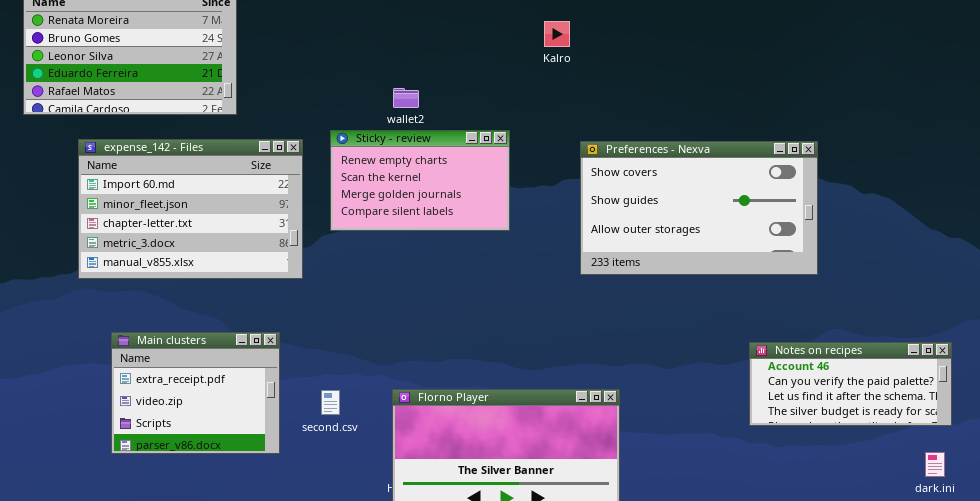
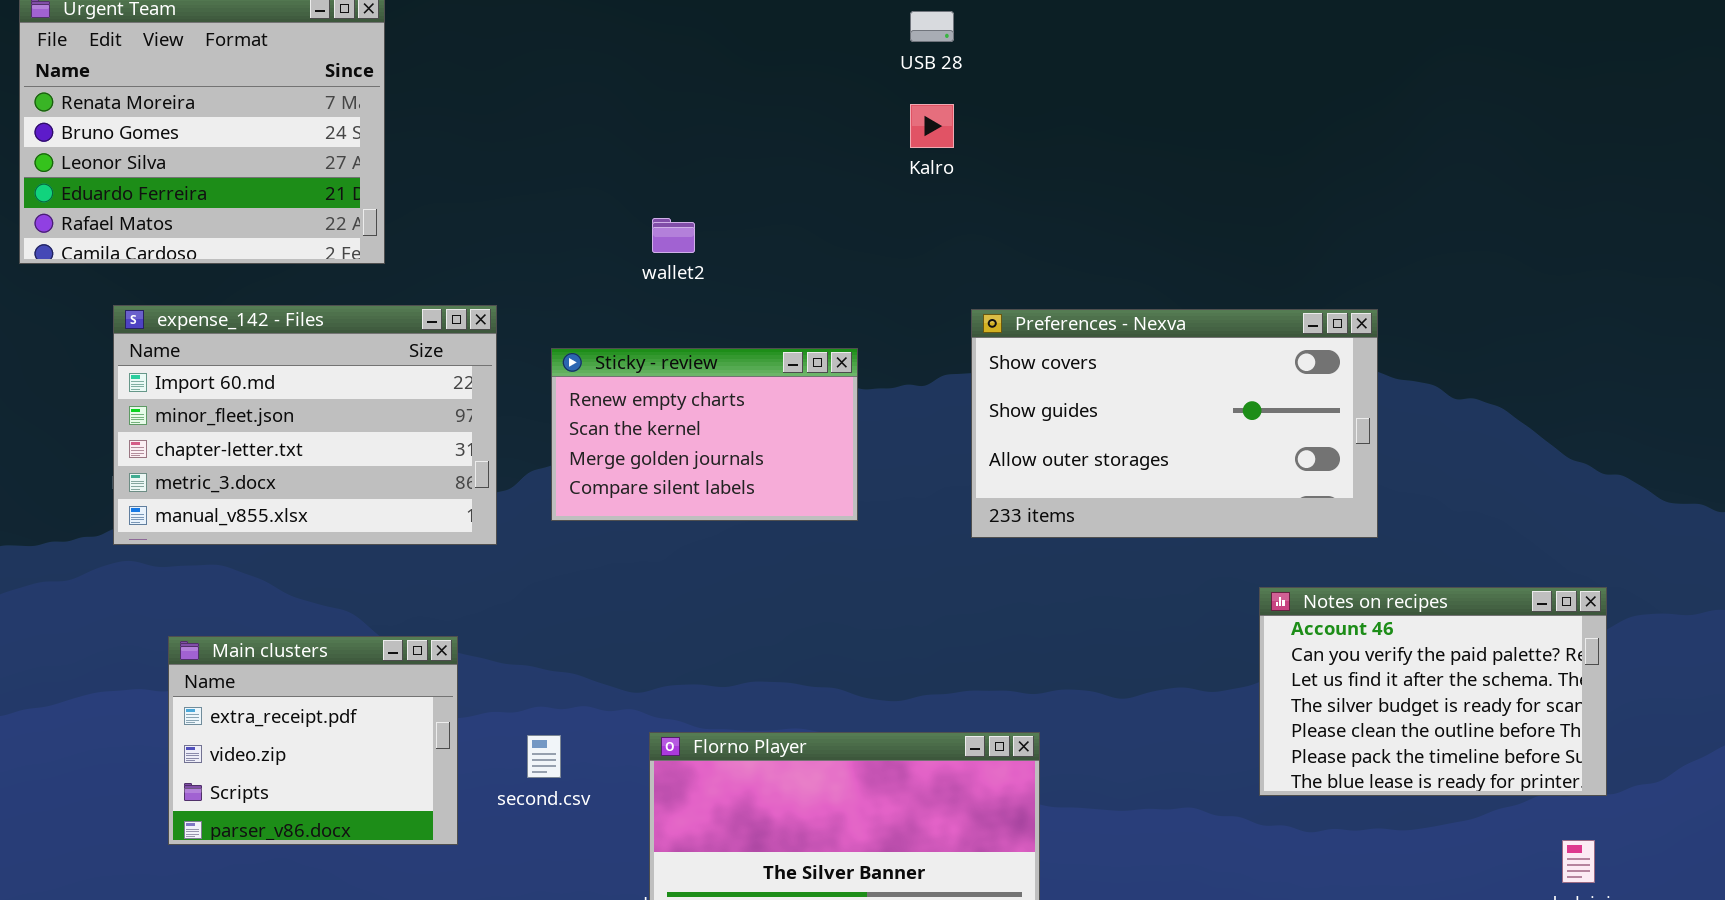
Sticky - review: [330,130,510,231] -> [551,348,858,521], moved
Notes on recipes: [749,342,952,426] -> [1259,587,1607,796], resized

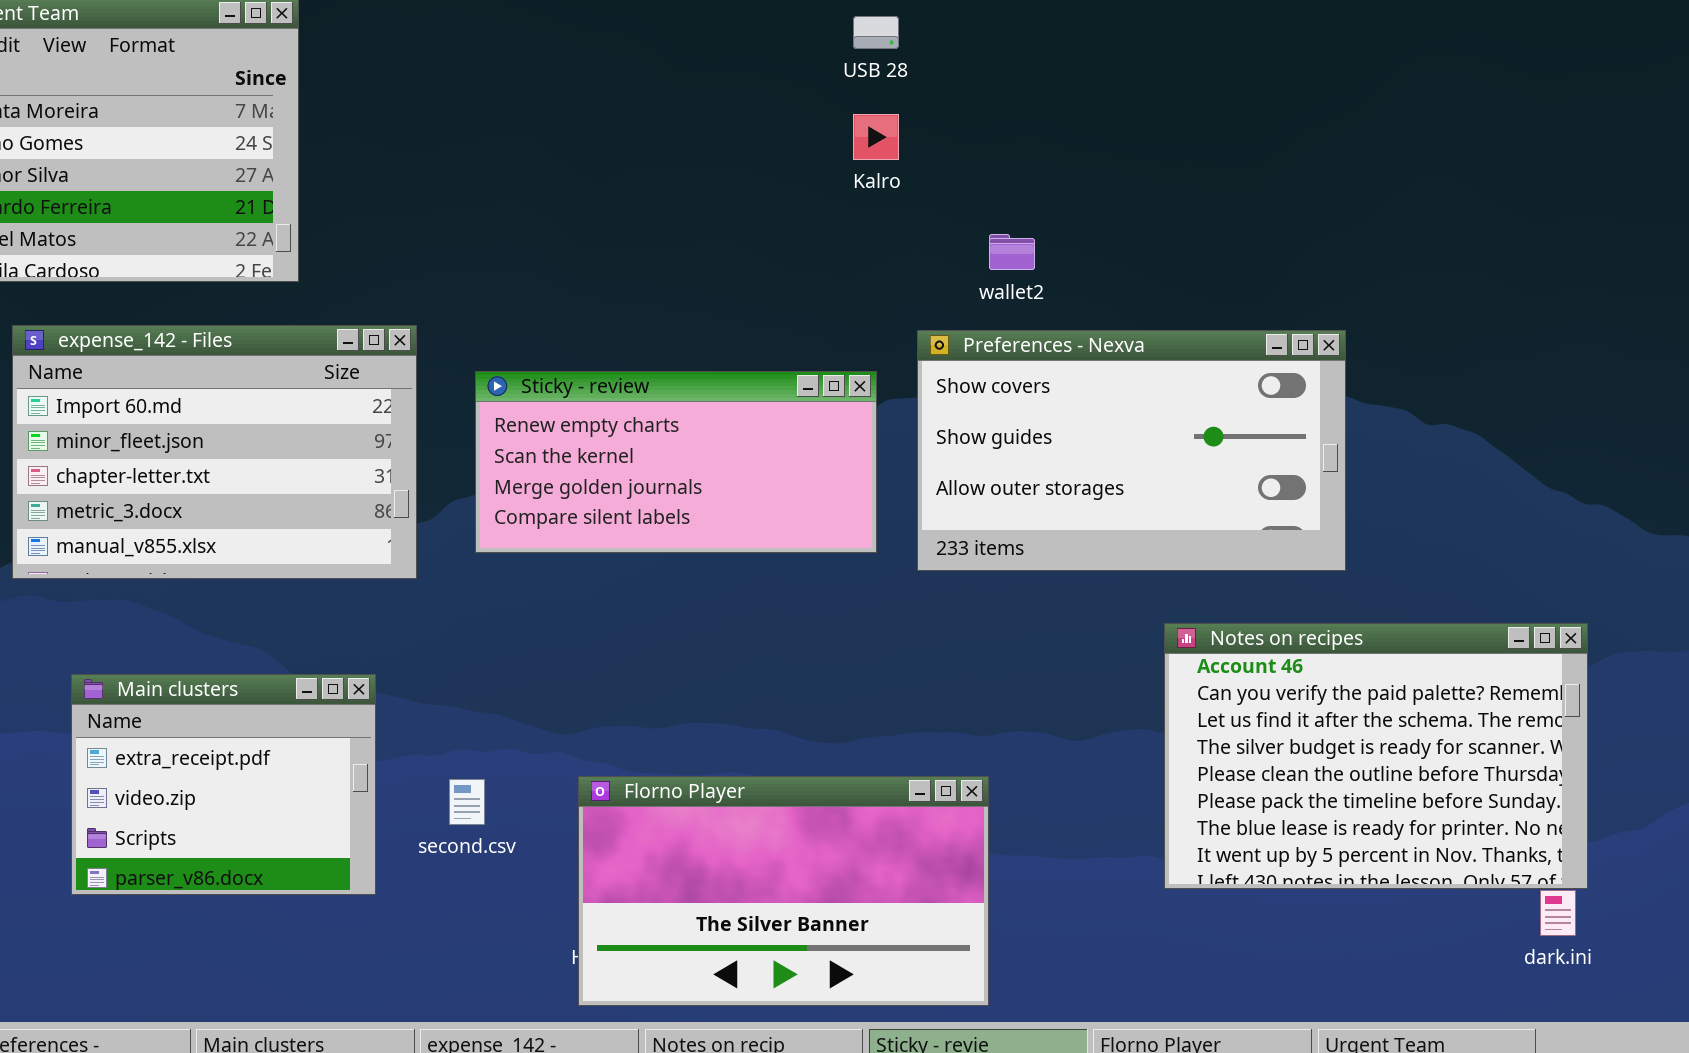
wallet2: [652,218,695,253] -> [989,234,1035,270], moved
Sticky - review: [551,348,858,521] -> [475,371,877,553], resized
Notes on recipes: [1259,587,1607,796] -> [1164,623,1588,889], resized

